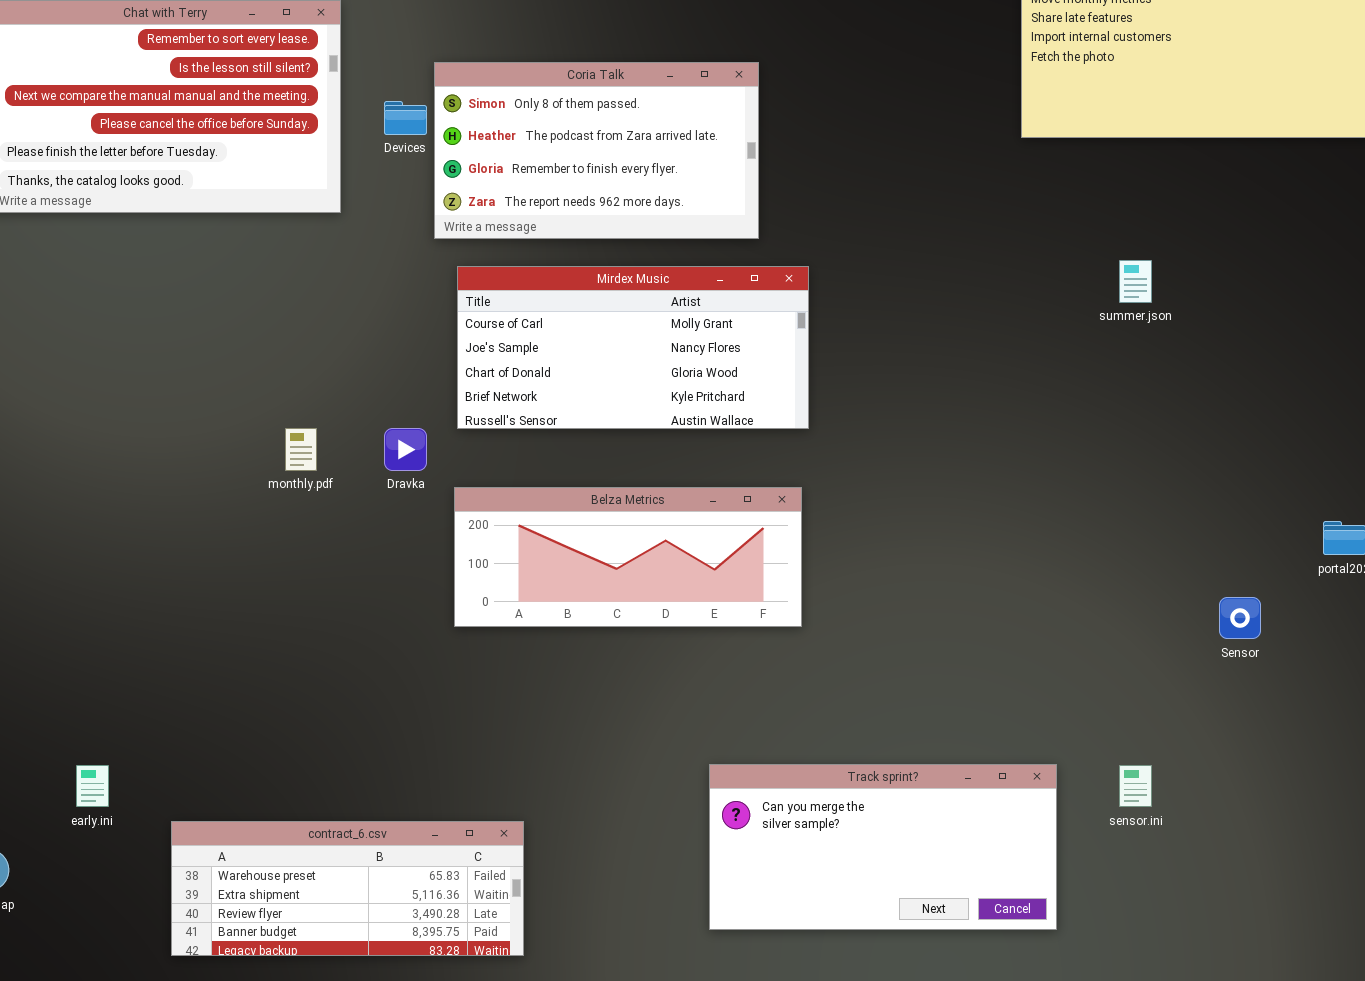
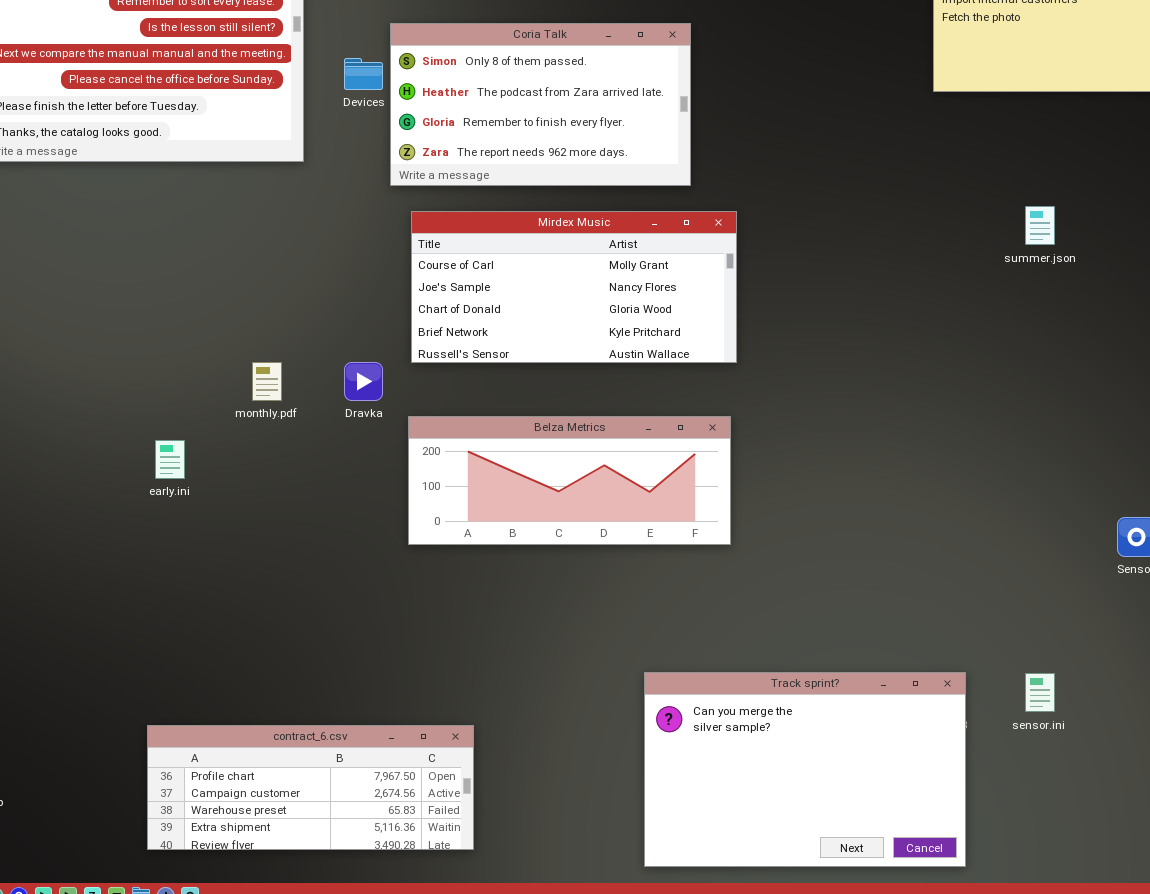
Track sprint?: [709,764,1057,930] -> [644,672,966,867], resized
early.ini: [76,765,109,807] -> [155,440,185,479], moved
contract_6.csv: [171,821,524,956] -> [147,725,474,850], scrolled up 2 rows

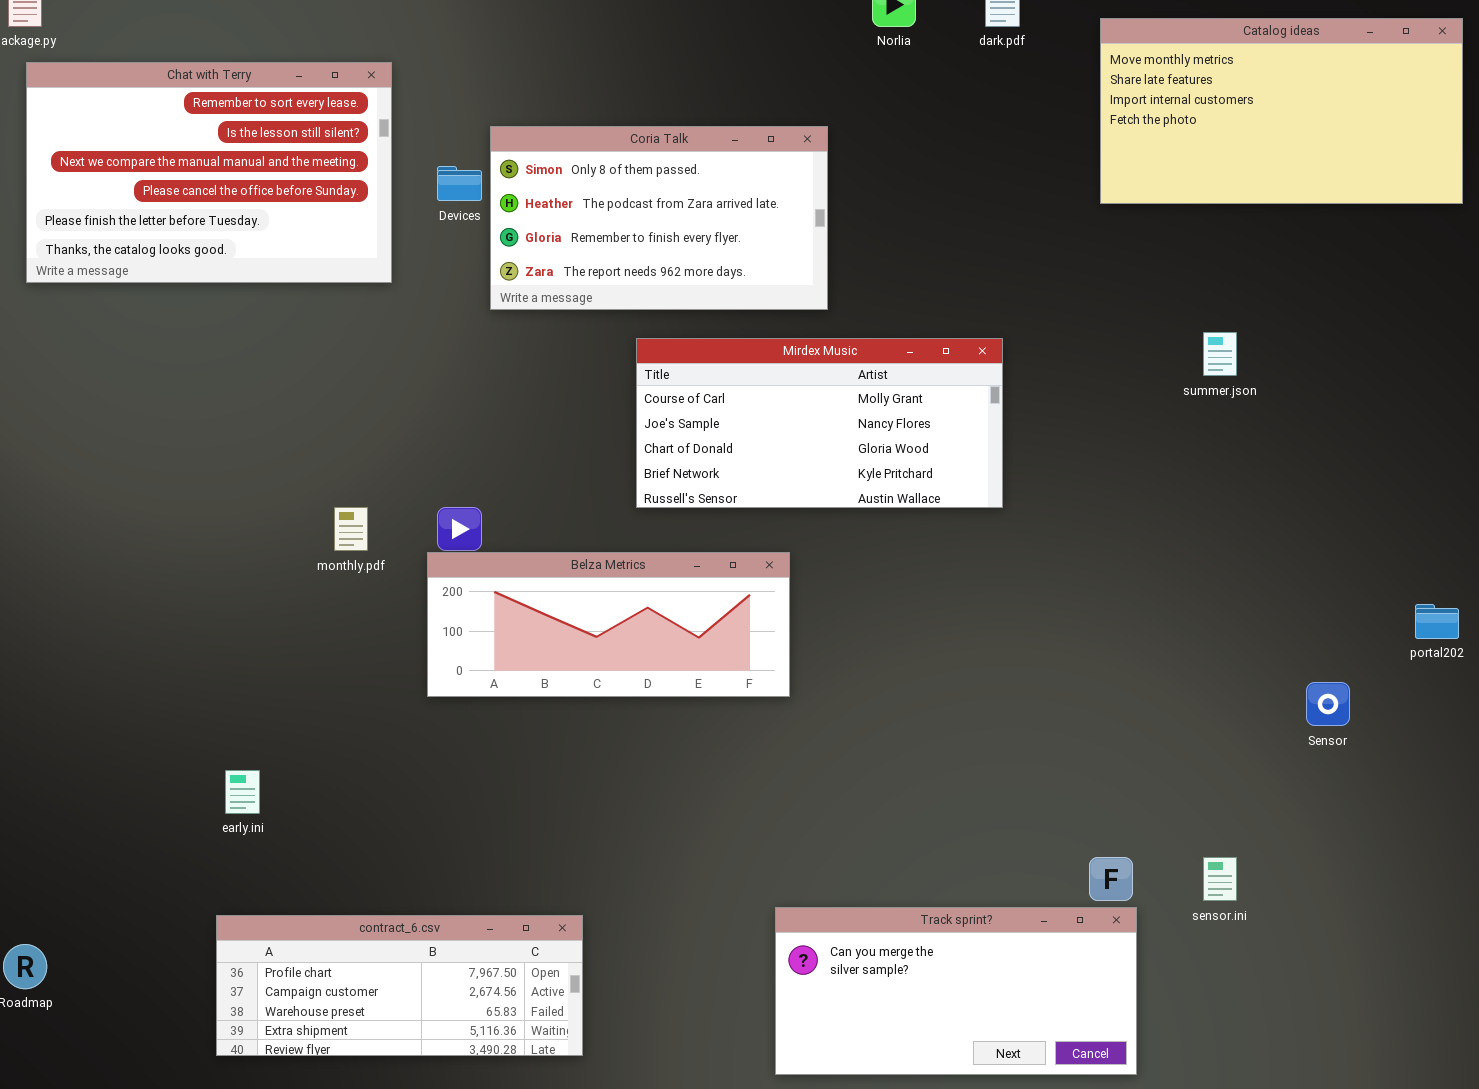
Mirdex Music: [411,211,737,363] -> [636,338,1003,508], moved
Belza Metrics: [408,416,731,545] -> [427,552,790,697], moved
early.ini: [155,440,185,479] -> [225,770,260,814], moved
Track sprint?: [644,672,966,867] -> [775,907,1137,1075], resized

